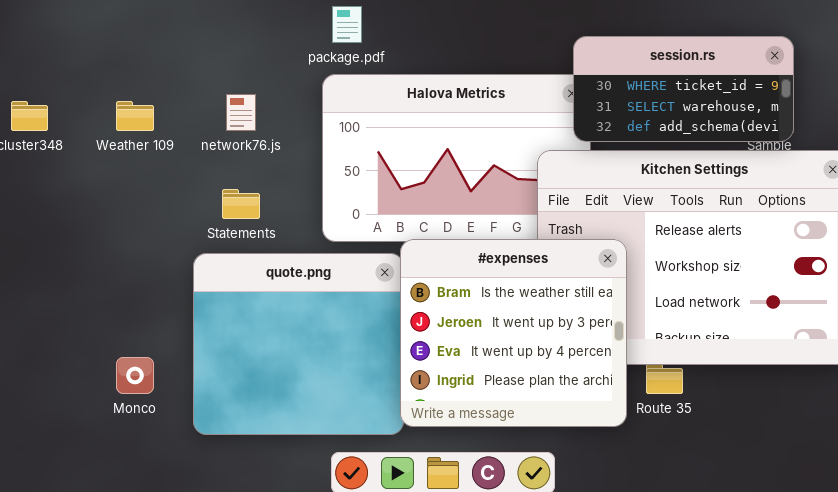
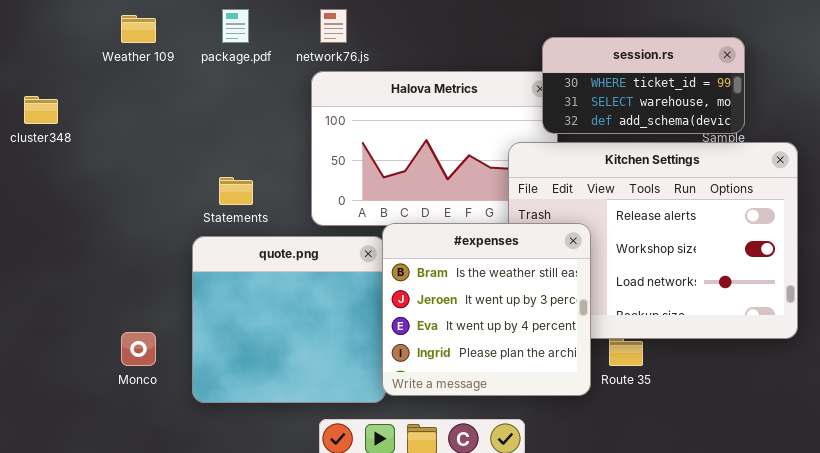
package.pdf: [332,6,362,43] -> [222,9,249,43], moved
network76.js: [226,94,256,131] -> [320,9,347,43], moved
Weather 109: [116,101,154,131] -> [121,15,156,43], moved

